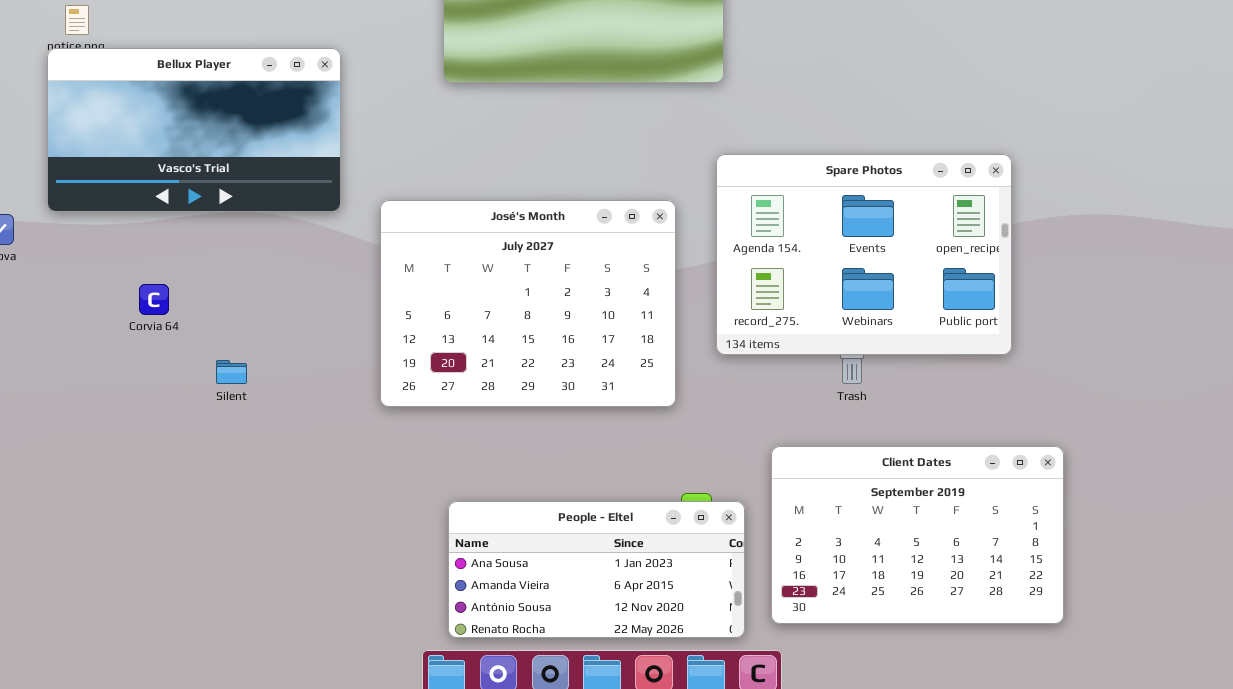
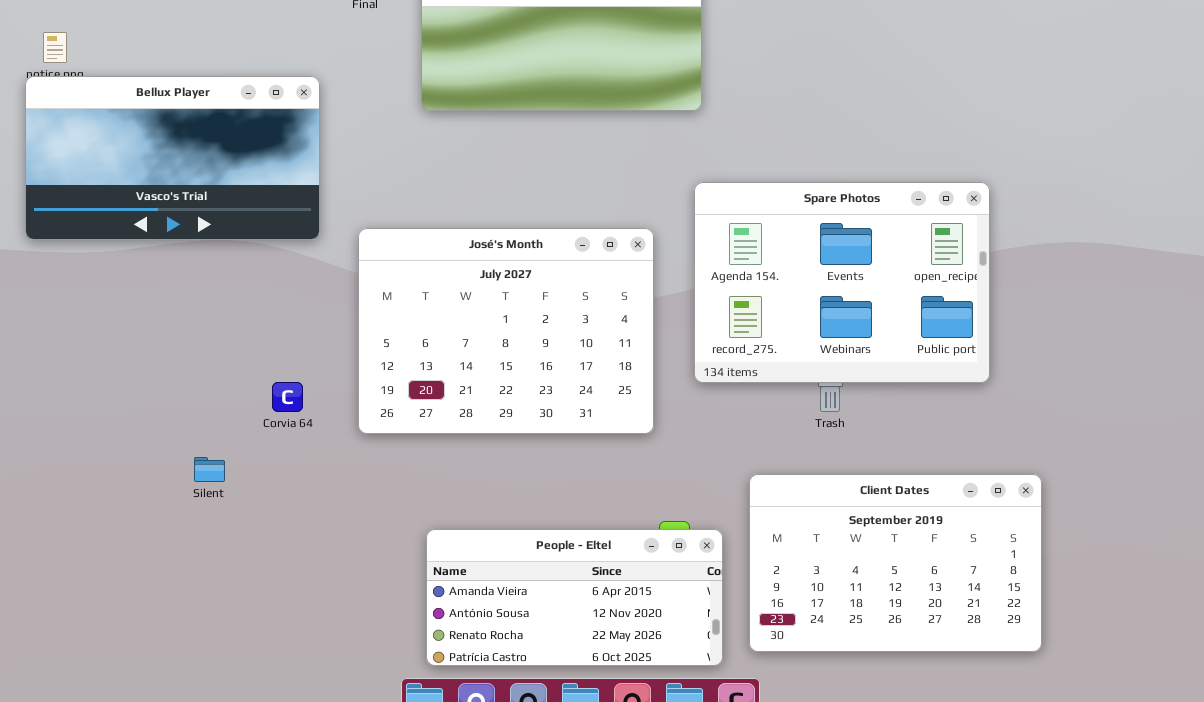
Corvia 64: [139,284,169,315] -> [272,382,303,412], moved
Silent: [216,360,247,384] -> [194,457,225,482], moved
People - Eltel: [448,501,745,638] -> [426,529,723,666], scrolled down 1 row

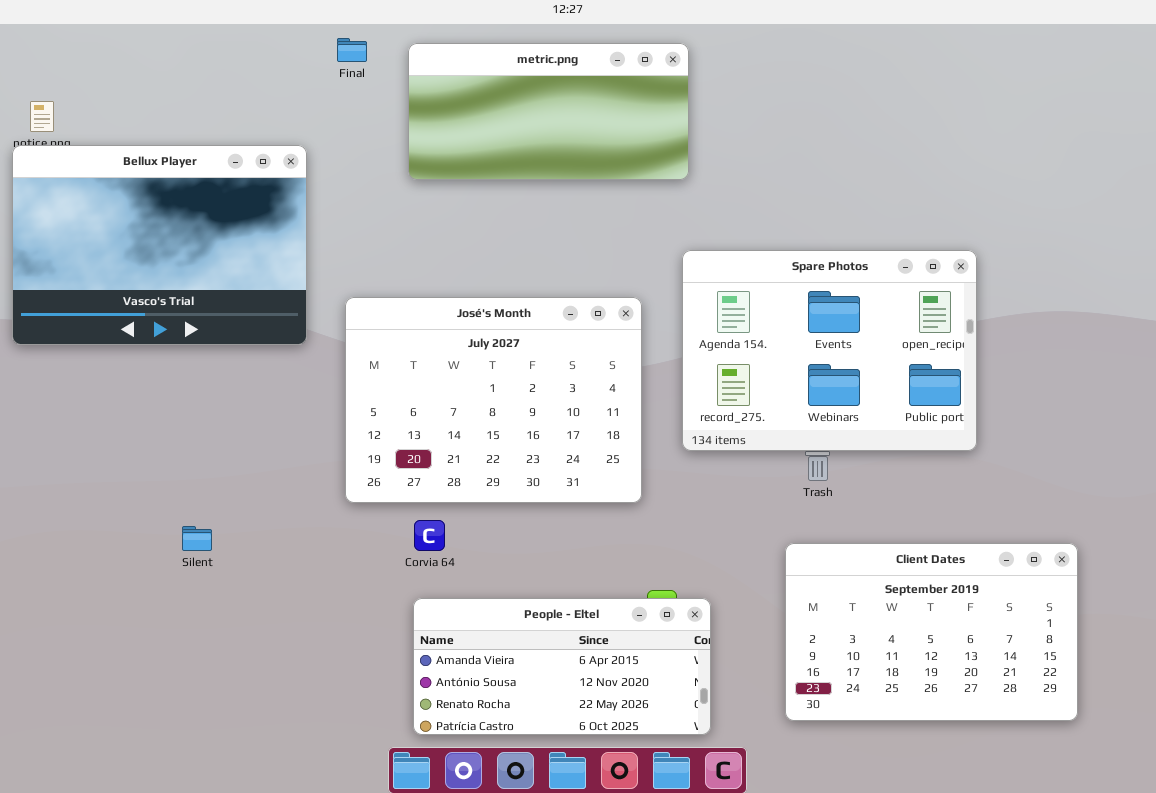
Bellux Player: [25,76,320,240] -> [12,145,307,345], resized
Corvia 64: [272,382,303,412] -> [414,520,445,551], moved
Client Dates: [749,474,1042,652] -> [785,543,1078,721], moved

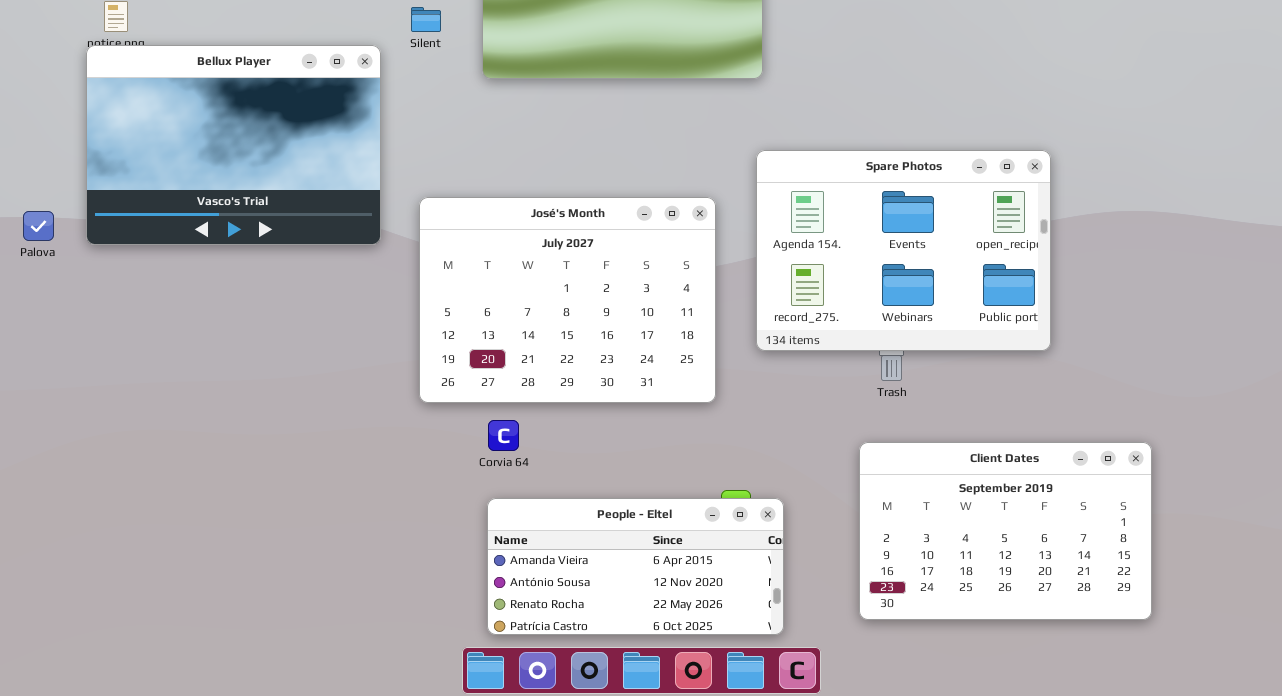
Silent: [182,526,212,551] -> [411,7,441,32], moved

